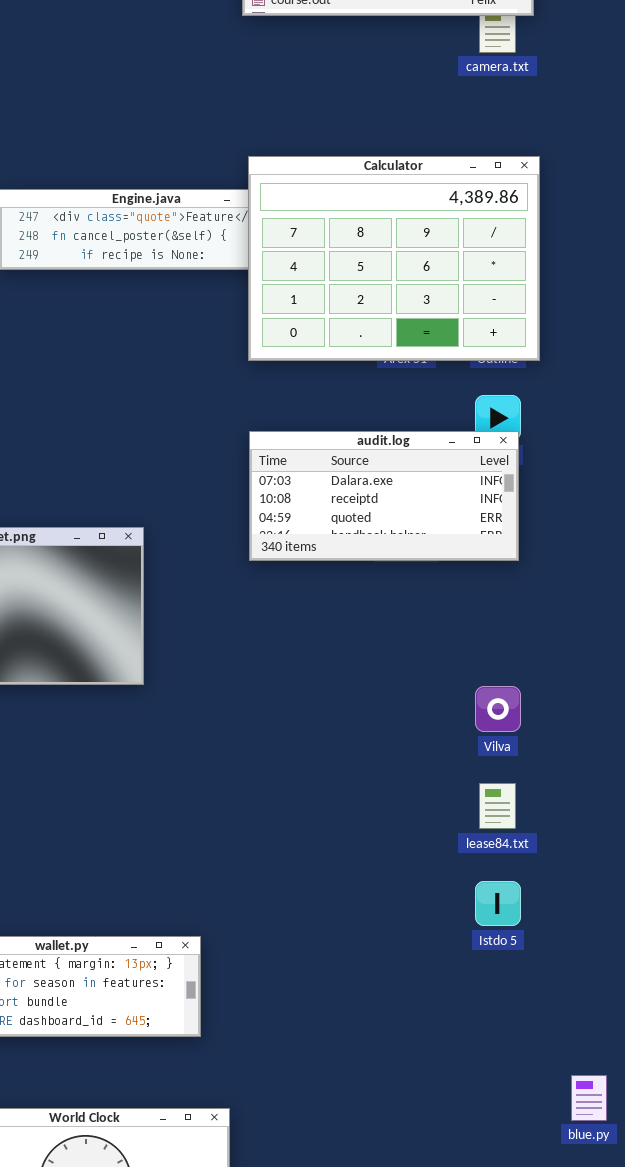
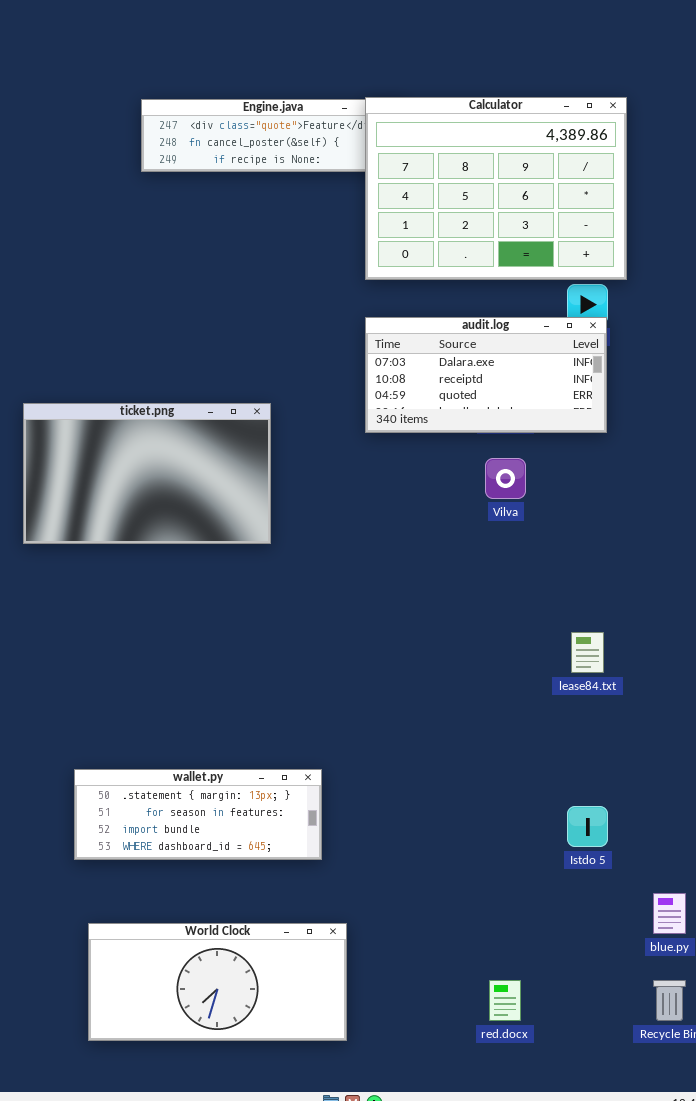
Calculator: [248,156,540,361] -> [365,97,627,280], moved
Vilva: [475,686,521,732] -> [485,458,526,499], moved
Istdo 5: [475,881,521,926] -> [567,806,608,847], moved

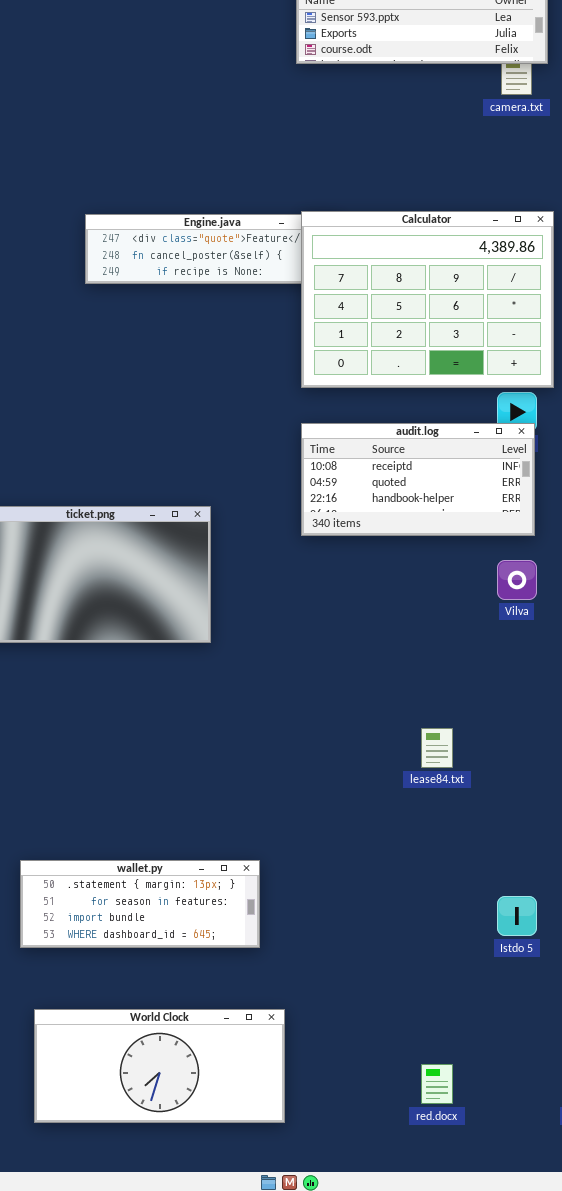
audit.log: [365,317,607,433] -> [301,423,535,536], scrolled down 1 row
Vilva: [485,458,526,499] -> [497,560,537,600], moved
lease84.txt: [571,632,604,673] -> [421,728,453,768], moved

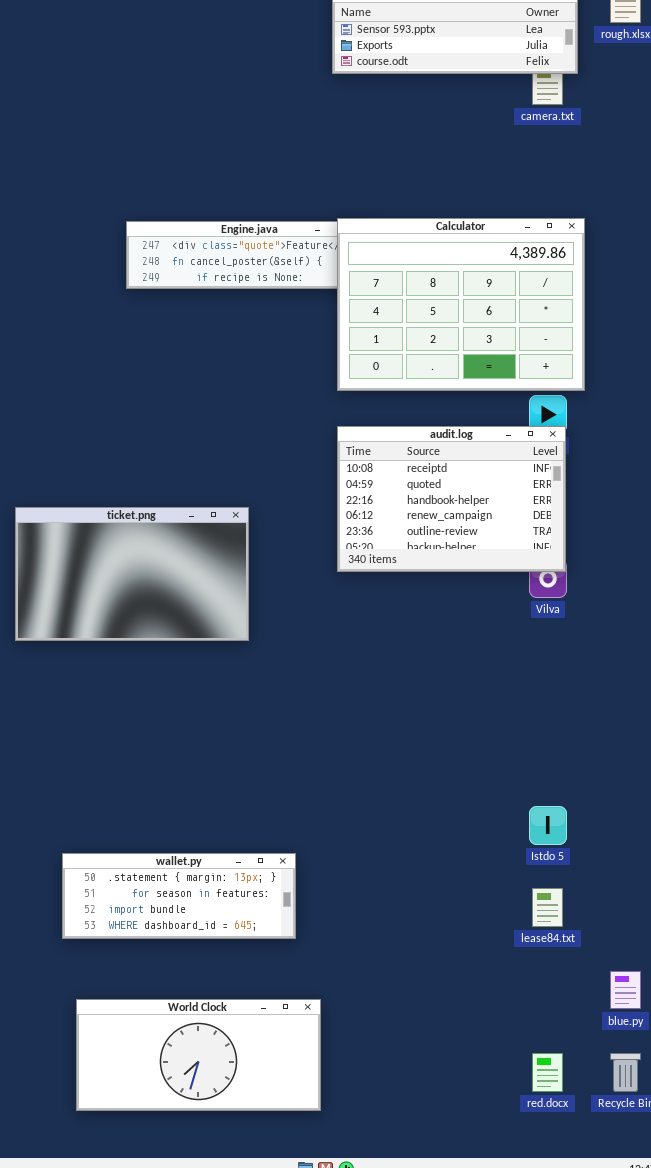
audit.log: [301,423,535,536] -> [337,426,566,572], resized
lease84.txt: [421,728,453,768] -> [532,888,563,927], moved
Istdo 5: [497,896,537,936] -> [529,806,567,845], moved
red.docx: [421,1064,453,1104] -> [532,1053,563,1092], moved

